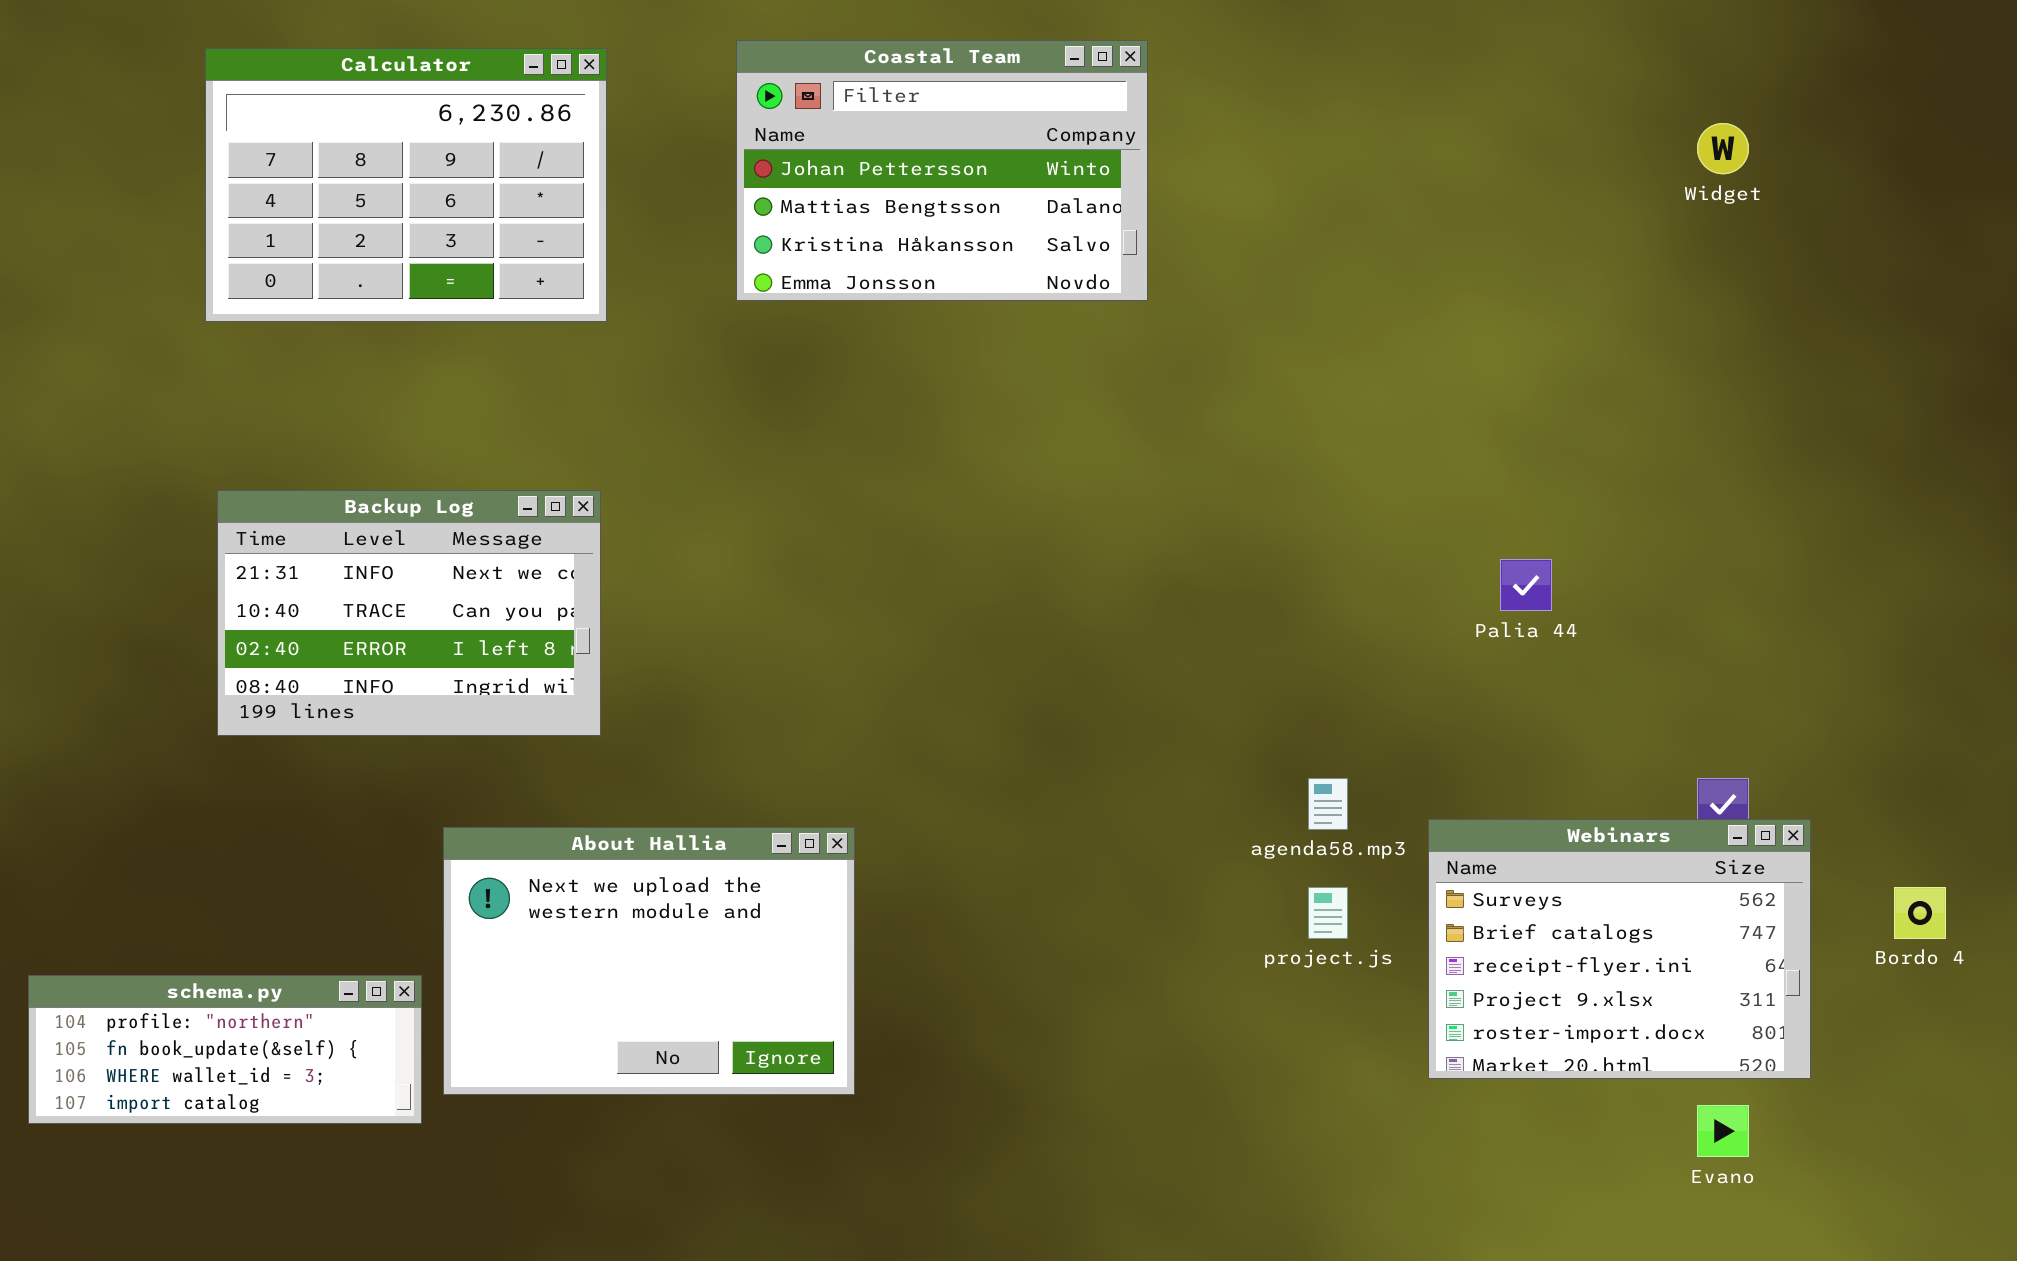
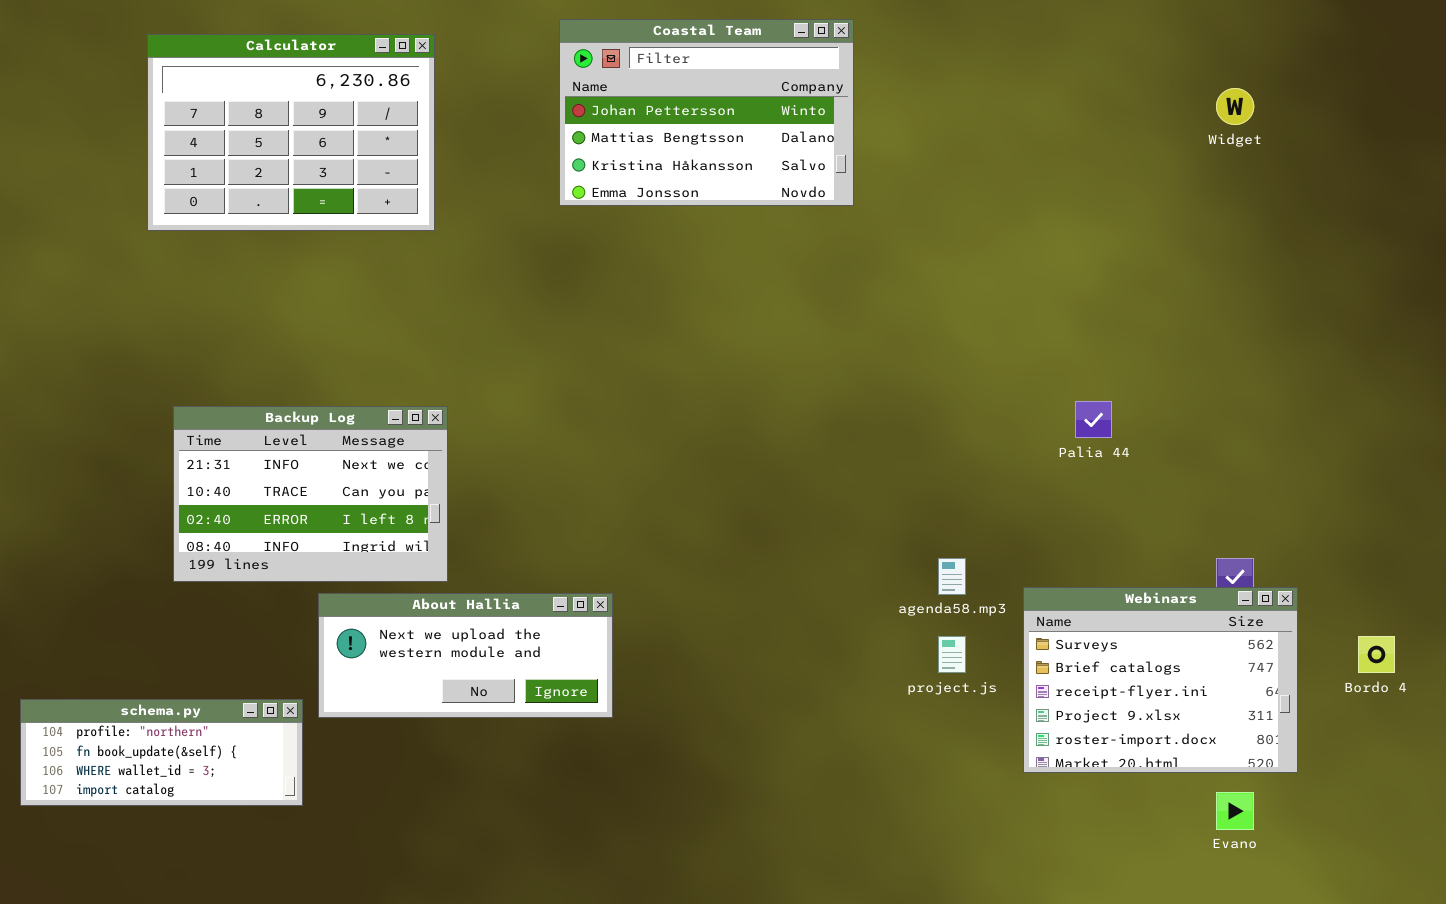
Coastal Team: [736,40,1148,301] -> [559,19,854,206], moved
Backup Log: [217,490,601,736] -> [173,406,448,582], moved
About Hallia: [443,827,855,1095] -> [318,593,613,718], resized

